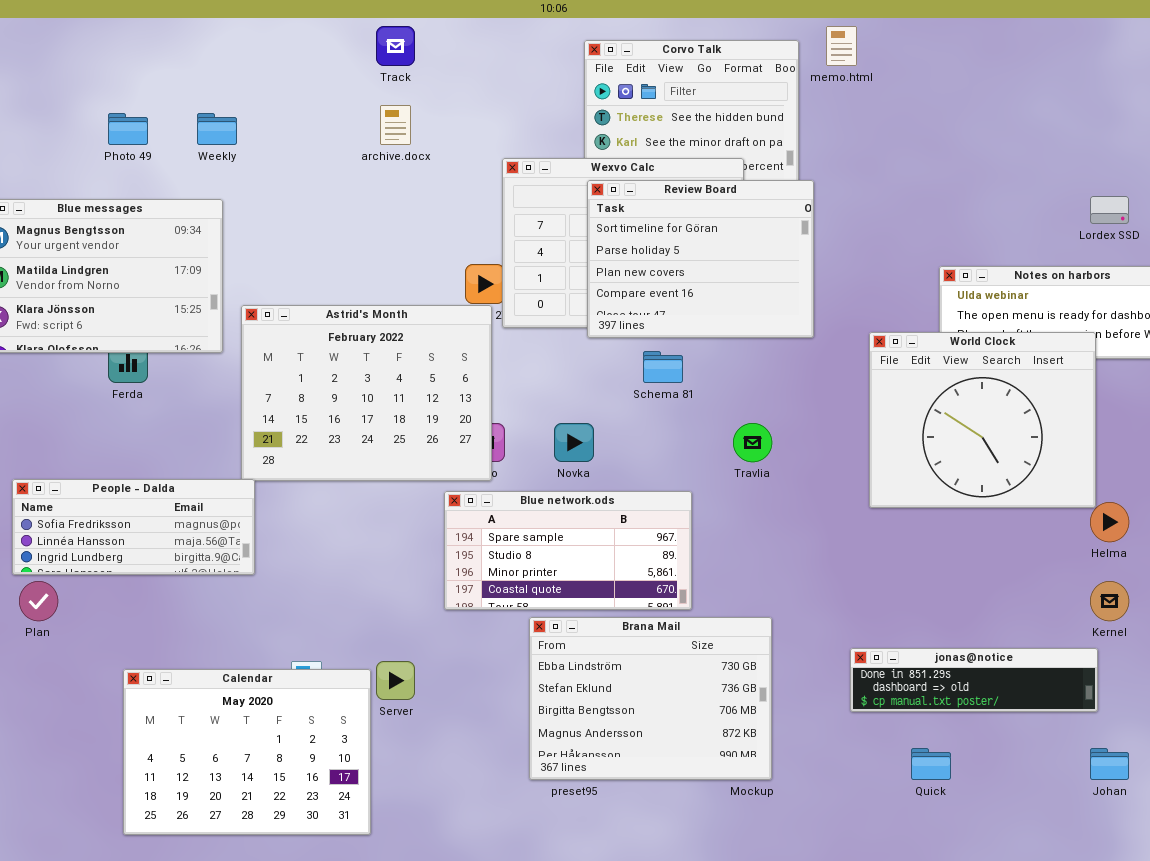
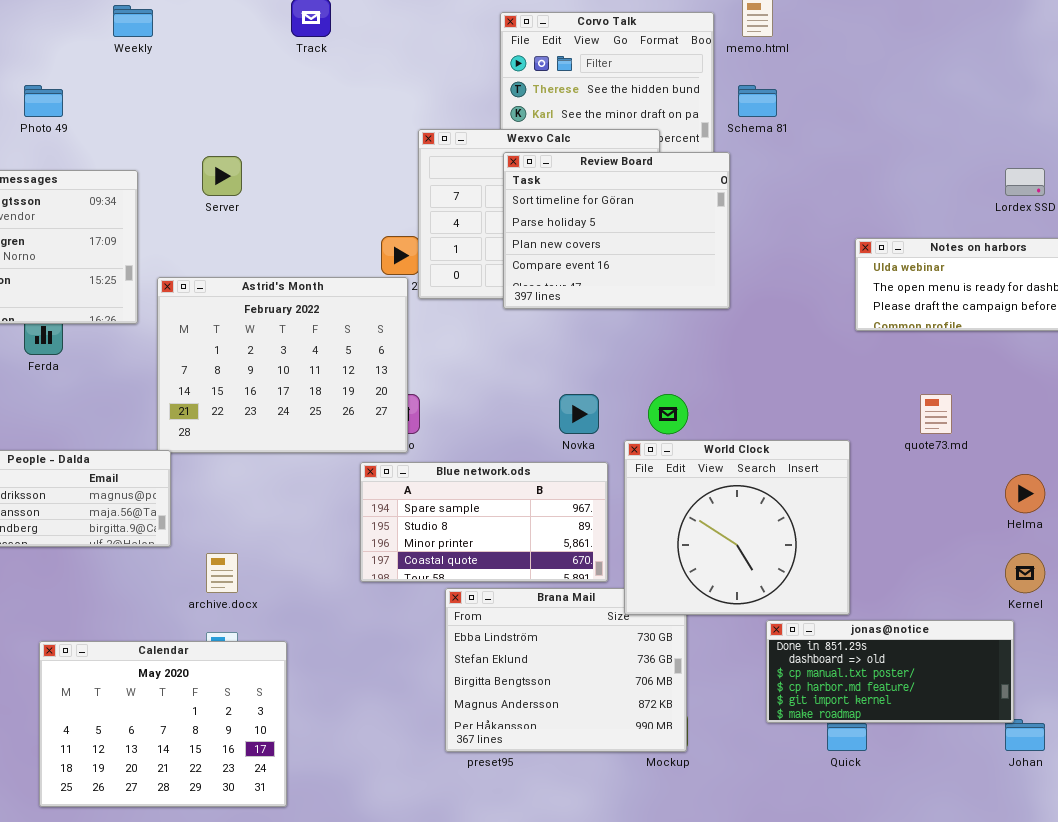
archive.docx: [380,105,411,145] -> [206,553,238,593], moved
Weekly: [197,113,237,145] -> [113,5,153,37], moved
World Clock: [869,332,1096,508] -> [624,440,850,615], moved
Schema 81: [643,351,683,383] -> [738,85,777,117], moved
Novka: [554,423,594,462] -> [559,394,599,434], moved
jonas@notice: [850,648,1098,712] -> [766,620,1014,723], resized
Server: [376,661,415,700] -> [202,156,242,196], moved

